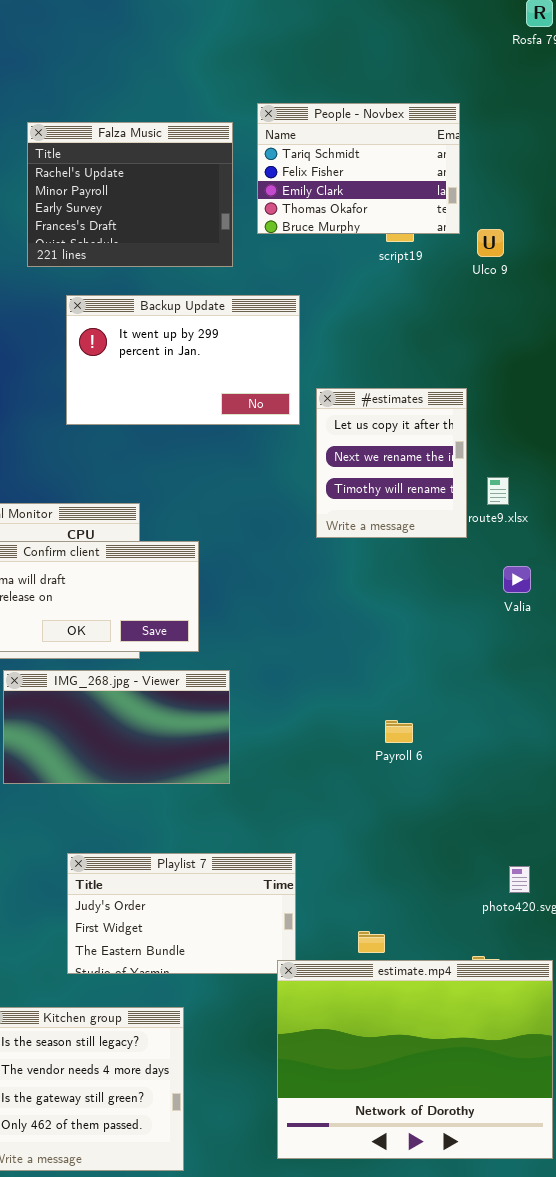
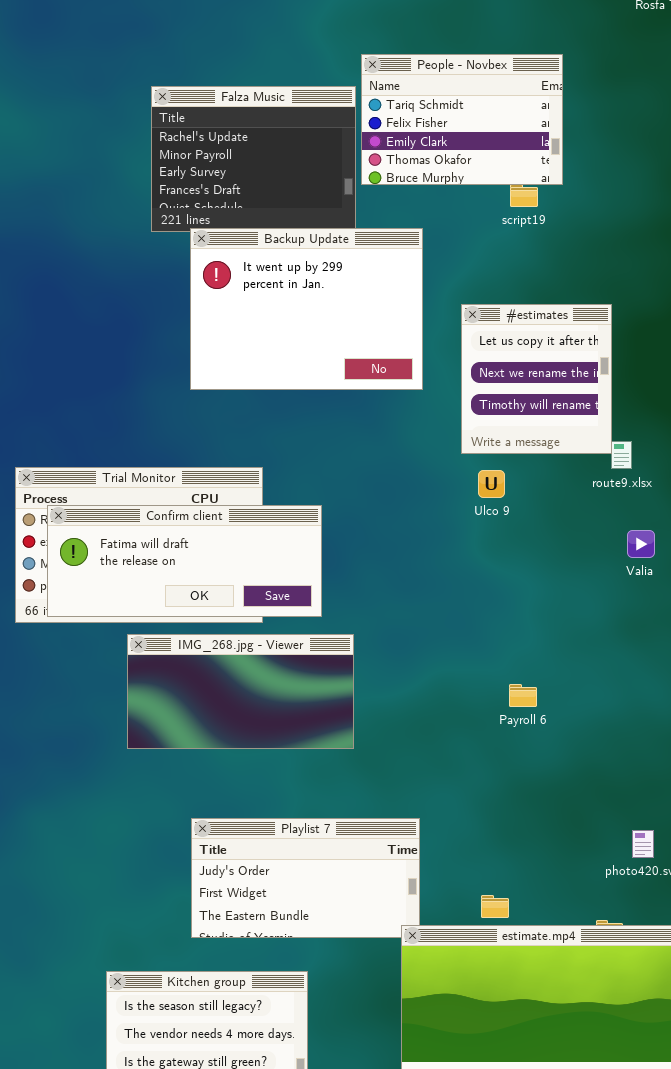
People - Novbex: [257,103,460,234] -> [361,54,563,185], moved
Ulco 9: [477,229,504,257] -> [478,470,505,498], moved
Backup Update: [66,295,300,425] -> [190,228,423,390], resized
#estimates: [316,388,467,538] -> [461,304,612,454], moved

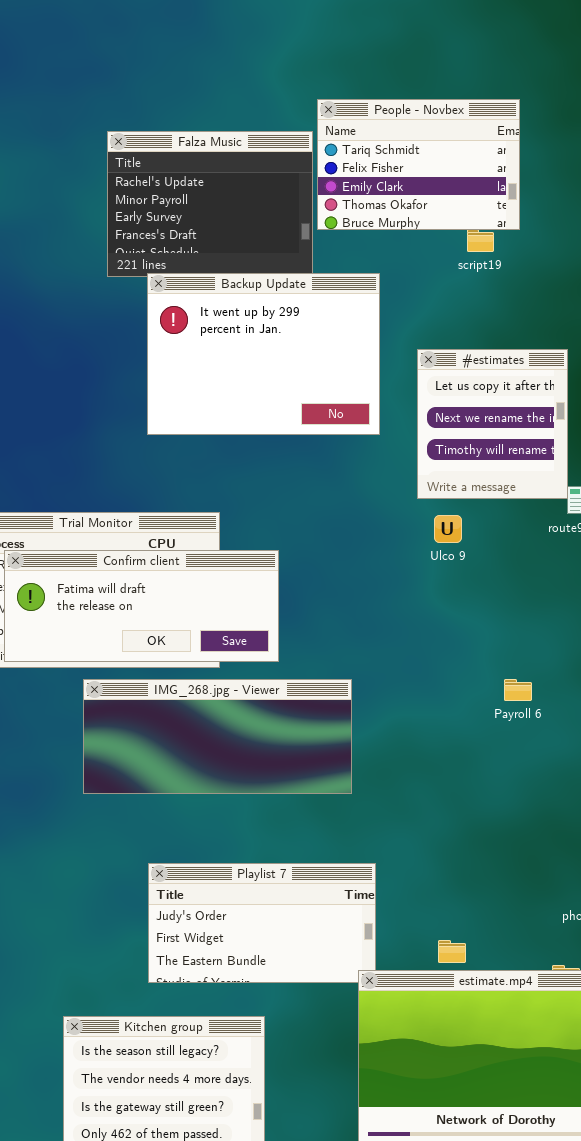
IMG_268.jpg - Viewer: [127,634,354,749] -> [83,679,352,794], resized
Payroll 6: [509,684,537,707] -> [504,679,532,701], moved

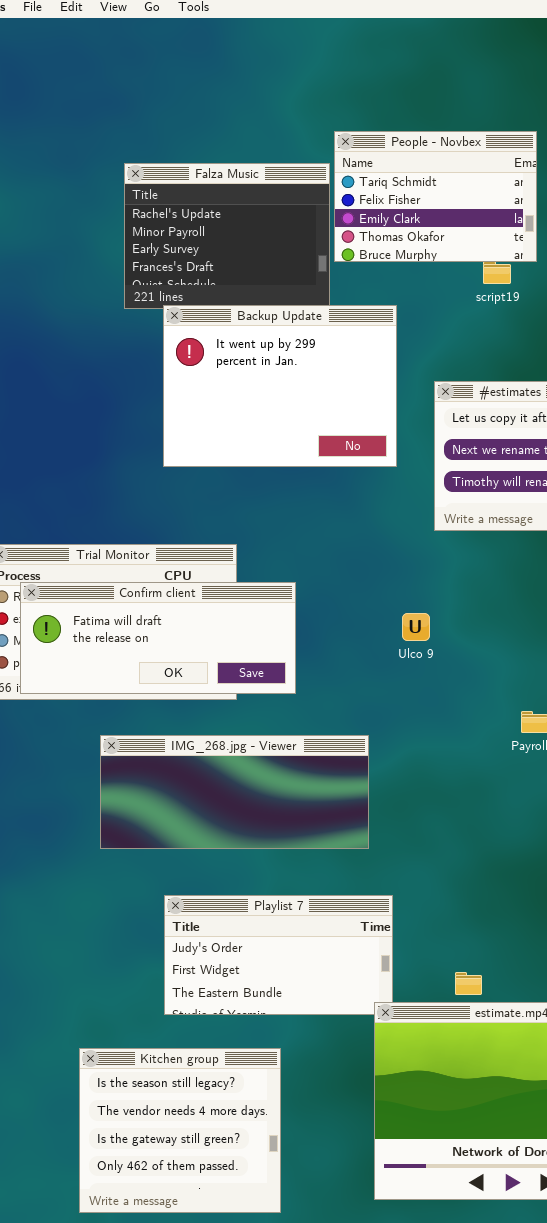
Ulco 9: [434,515,462,543] -> [402,613,430,641], moved
IMG_268.jpg - Viewer: [83,679,352,794] -> [100,735,369,849], moved

